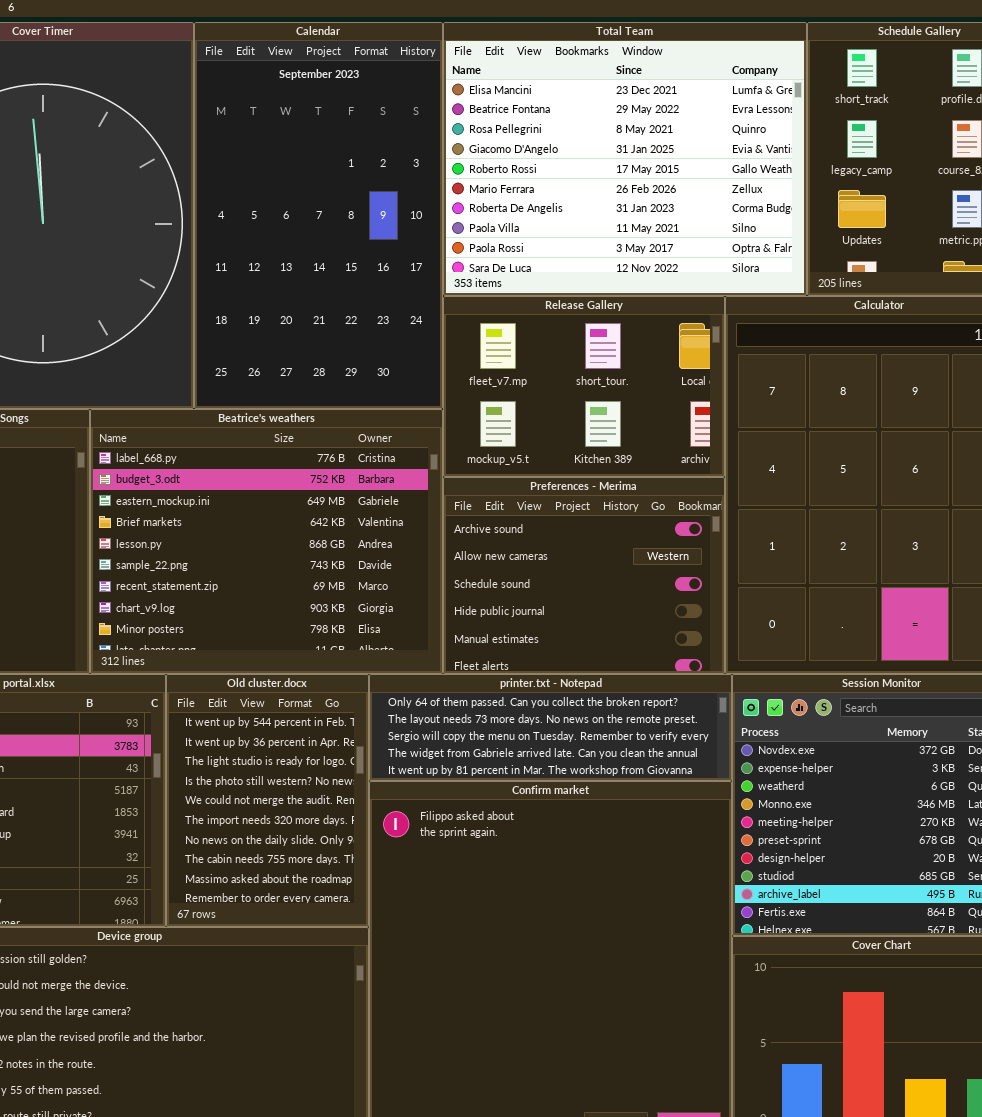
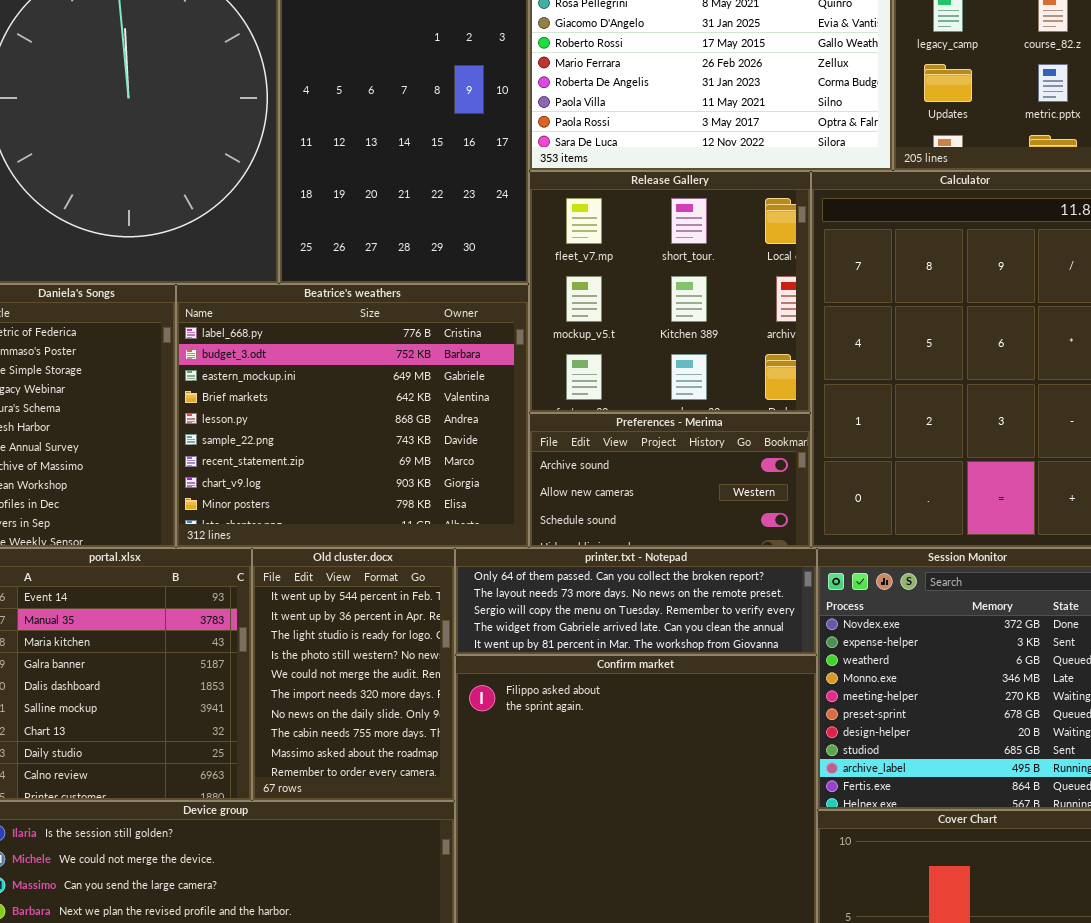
Release Gallery: [443,296,725,477] -> [529,171,811,413], resized
Preferences - Merima: [443,477,725,674] -> [529,413,811,548], resized

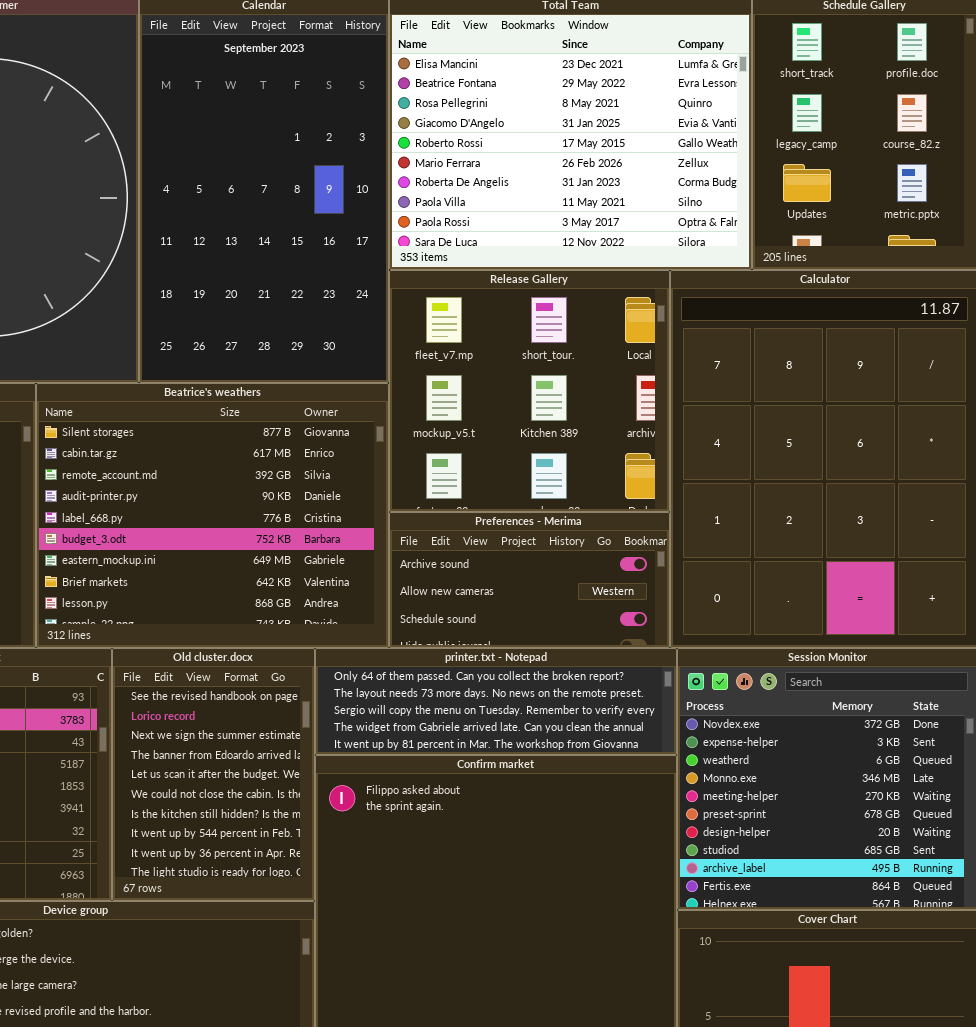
Beatrice's weathers: [176,284,529,548] -> [36,383,389,648], scrolled up 4 rows
Old cluster.docx: [252,548,455,801] -> [112,648,315,901], scrolled up 7 rows

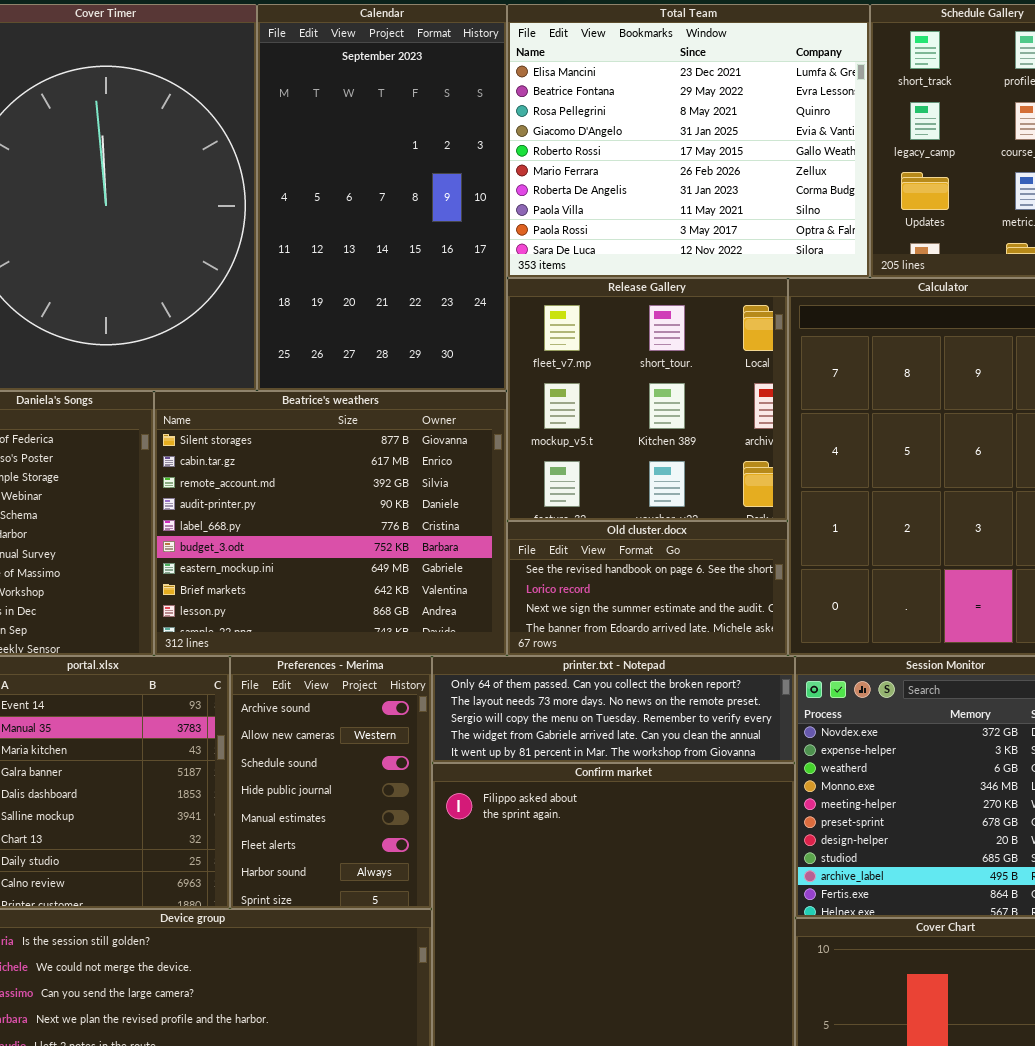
Preferences - Merima: [389,512,670,648] -> [230,656,432,909], moved, resized
Old cluster.docx: [112,648,315,901] -> [507,521,788,656], moved, resized

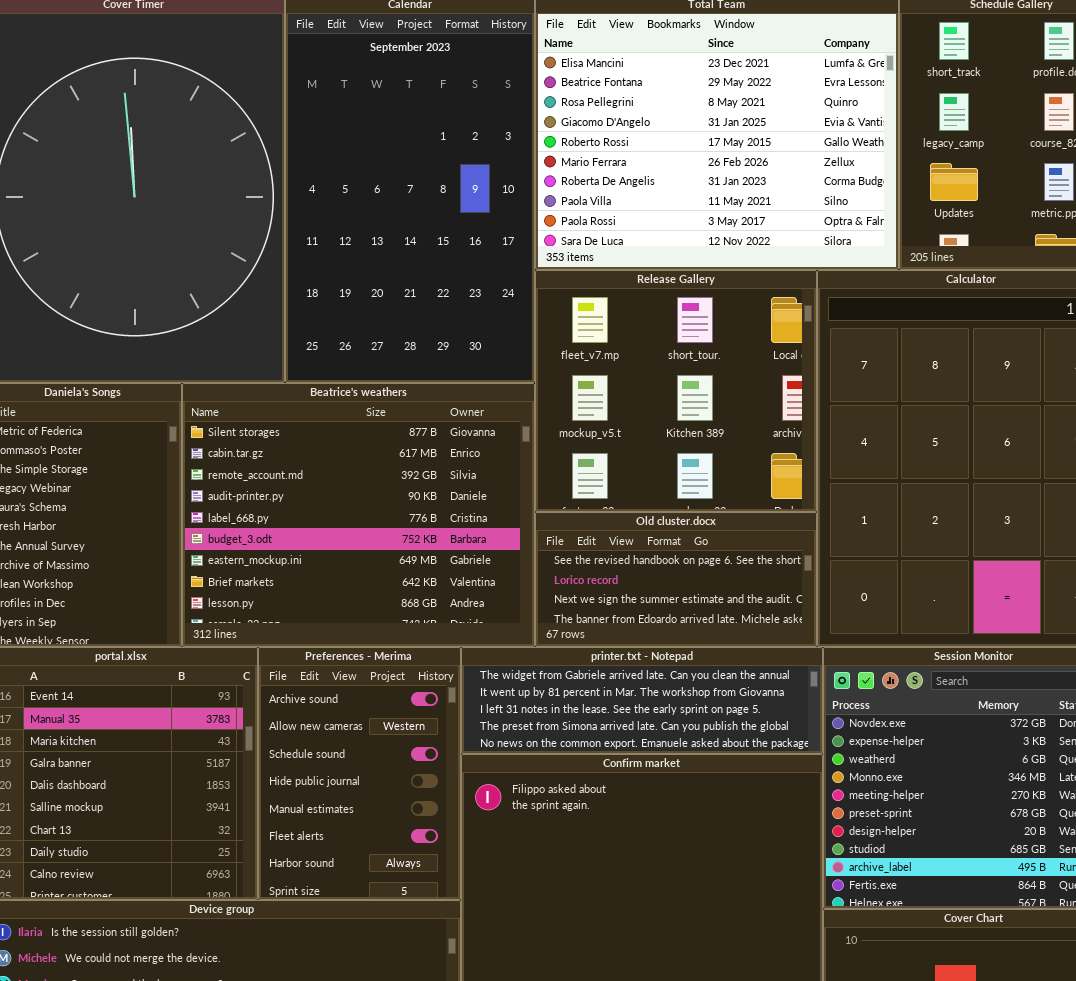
printer.txt - Notepad: [432,656,795,763] -> [461,647,823,754], scrolled down 3 rows

